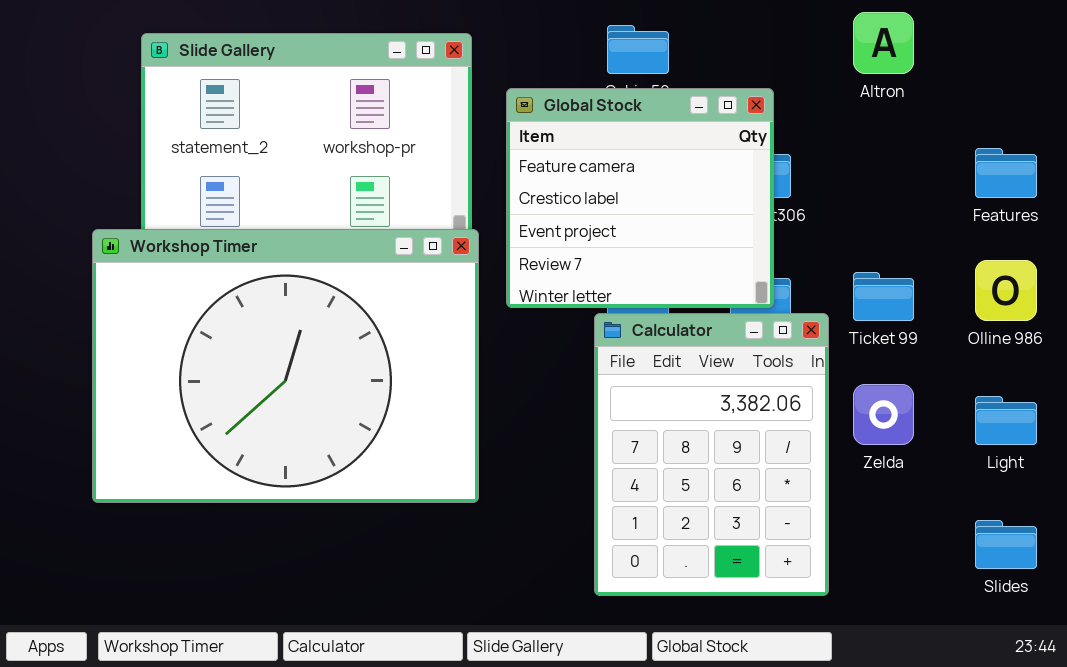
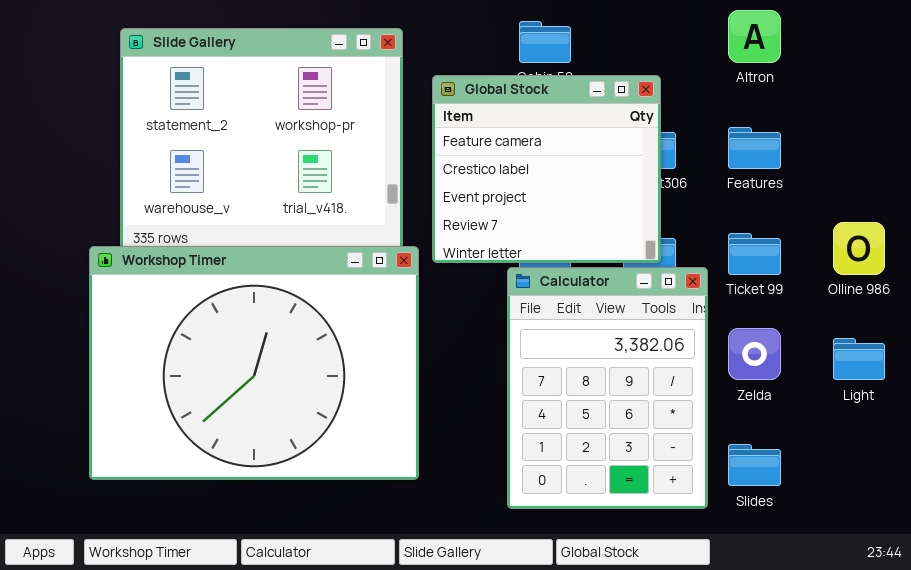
Features: [975,148,1037,198] -> [728,127,781,169], moved
Workshop Timer: [92,229,479,503] -> [89,246,419,480], moved
Slides: [975,520,1037,569] -> [728,444,781,486], moved

